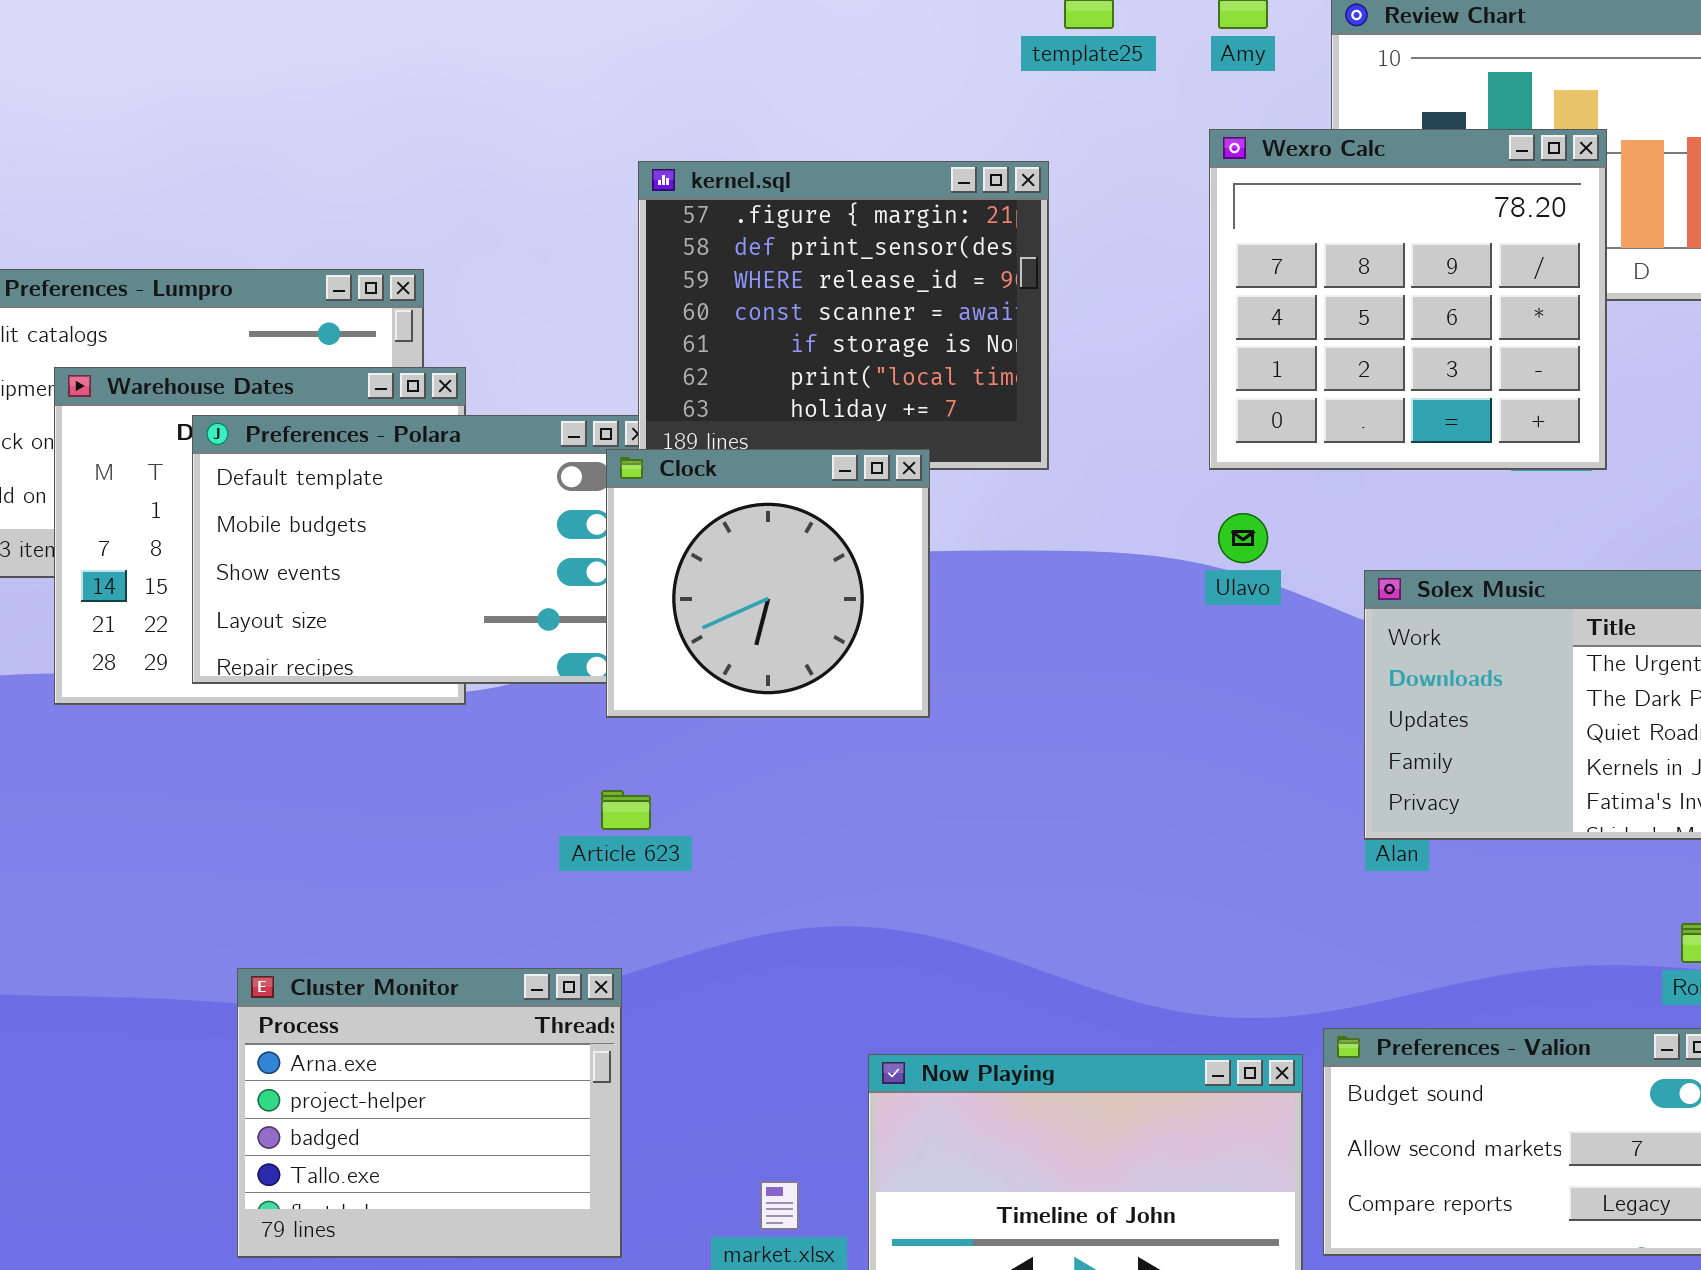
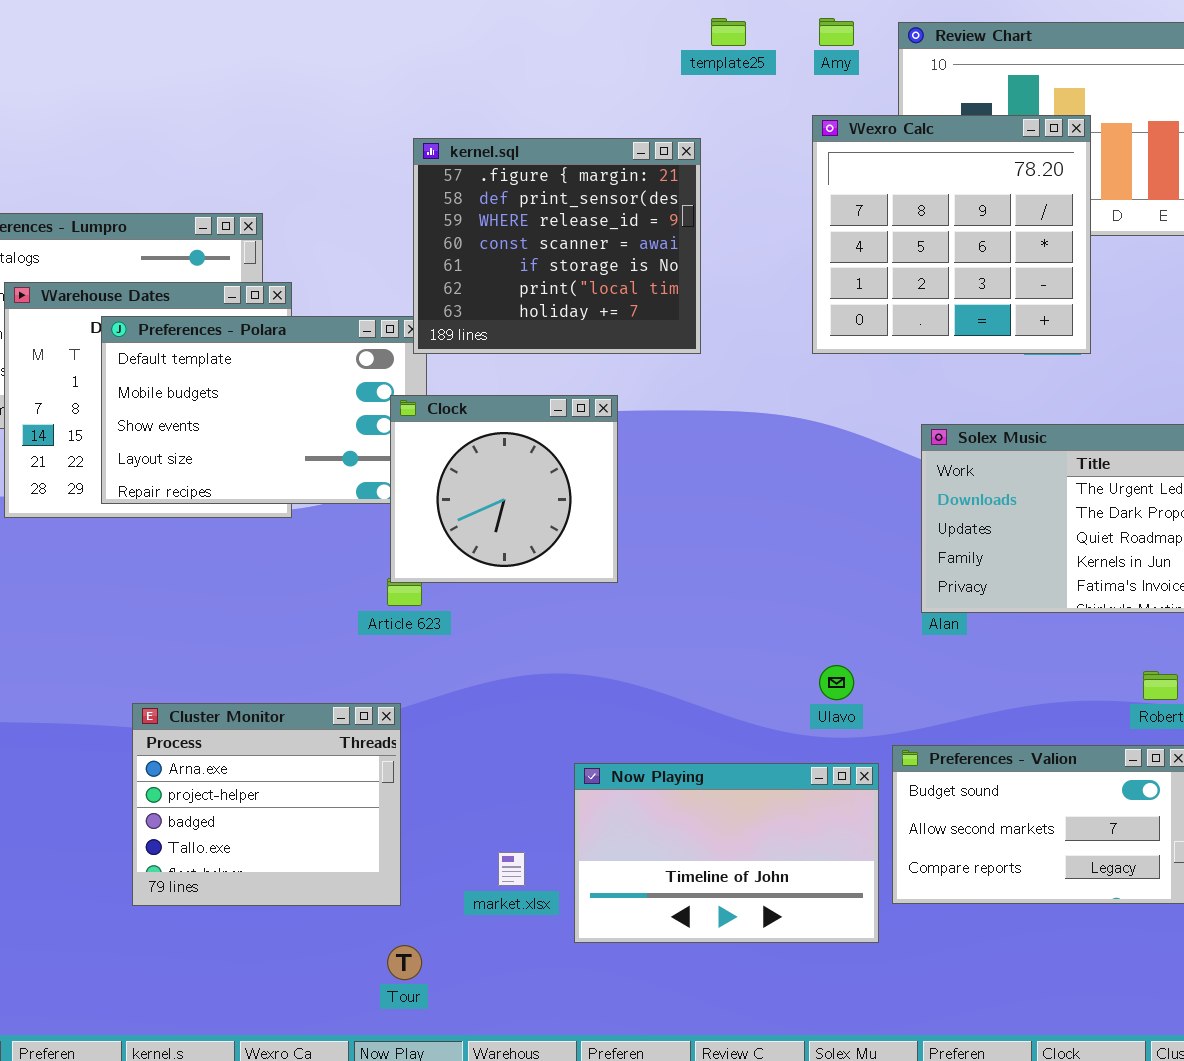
Clock: [606,449,930,718] -> [390,395,618,583], moved
Ulavo: [1218,513,1268,563] -> [819,665,854,700], moved

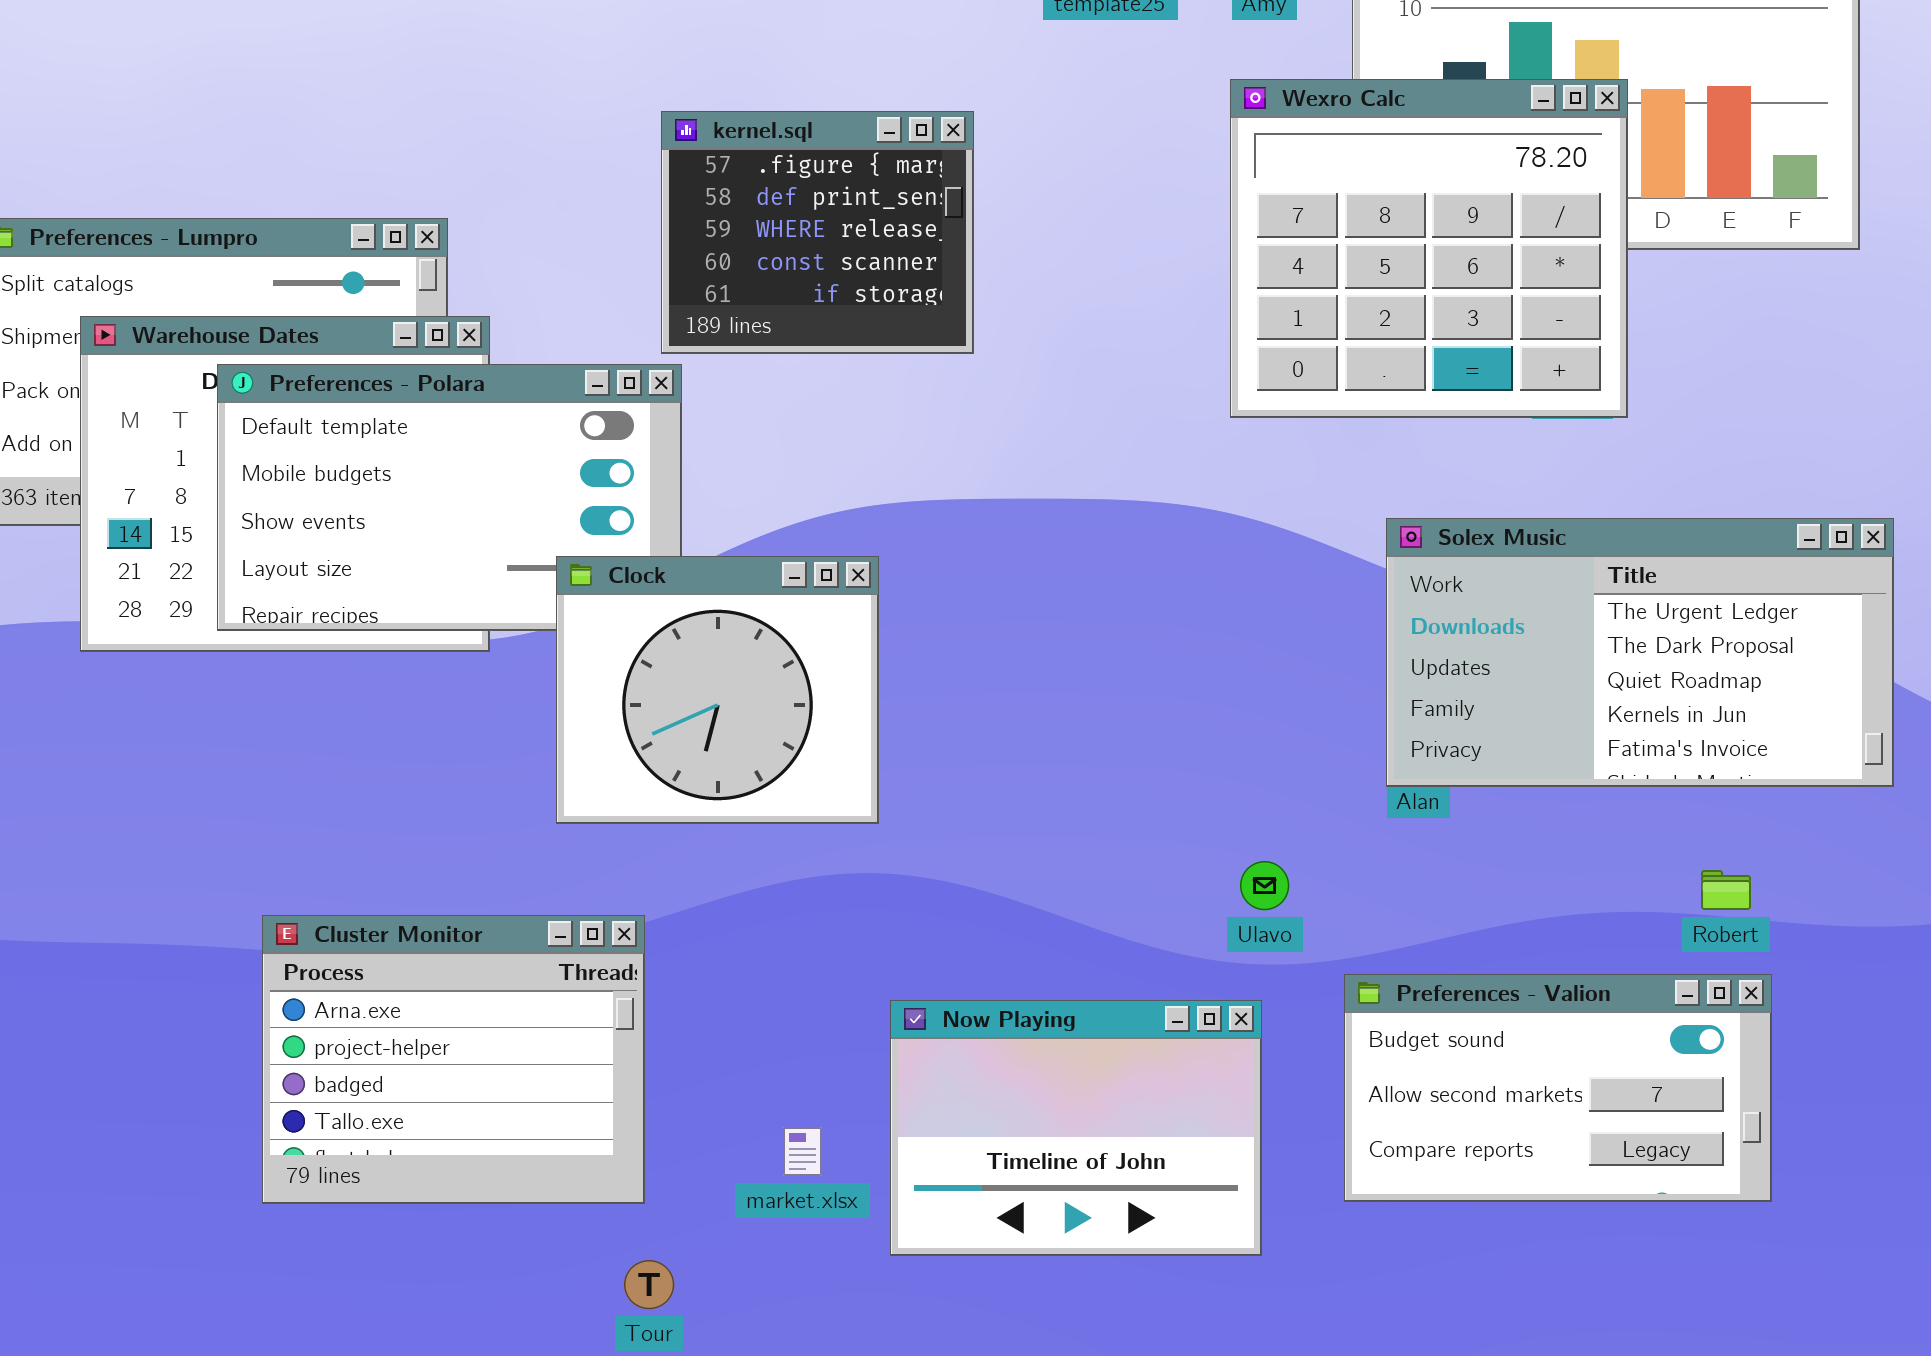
kernel.sql: [413,138,701,354] -> [661,111,974,354], resized
Clock: [390,395,618,583] -> [556,556,879,824], moved
Now Playing: [574,763,879,943] -> [890,1000,1262,1256], resized

